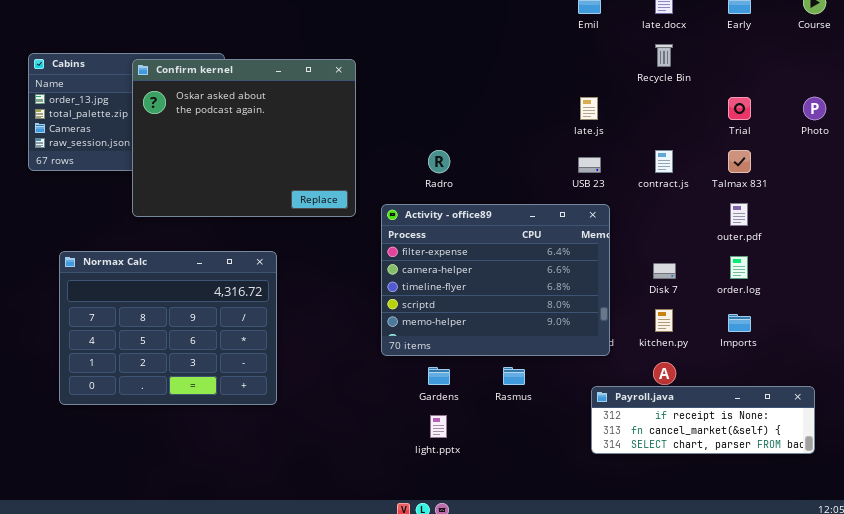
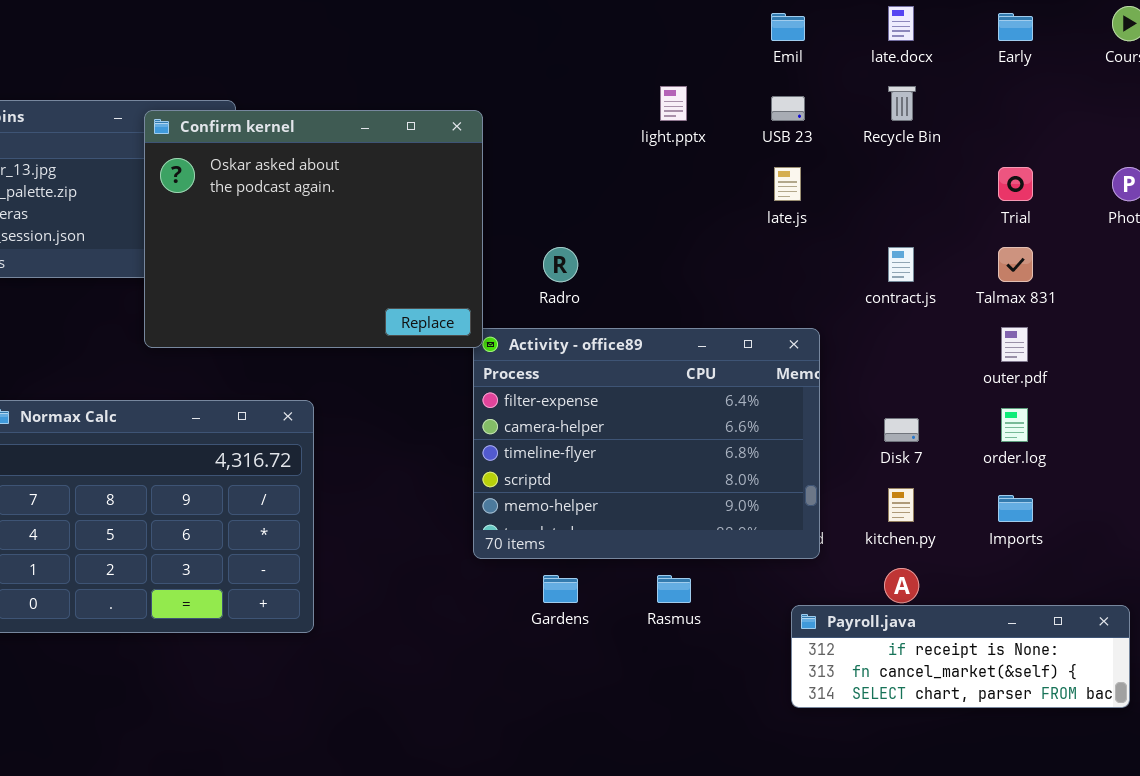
Confirm kernel: [132,59,356,217] -> [144,110,483,348], moved
USB 23: [578,157,601,173] -> [771,96,805,121], moved
light.pptx: [430,415,447,438] -> [660,86,687,121], moved

